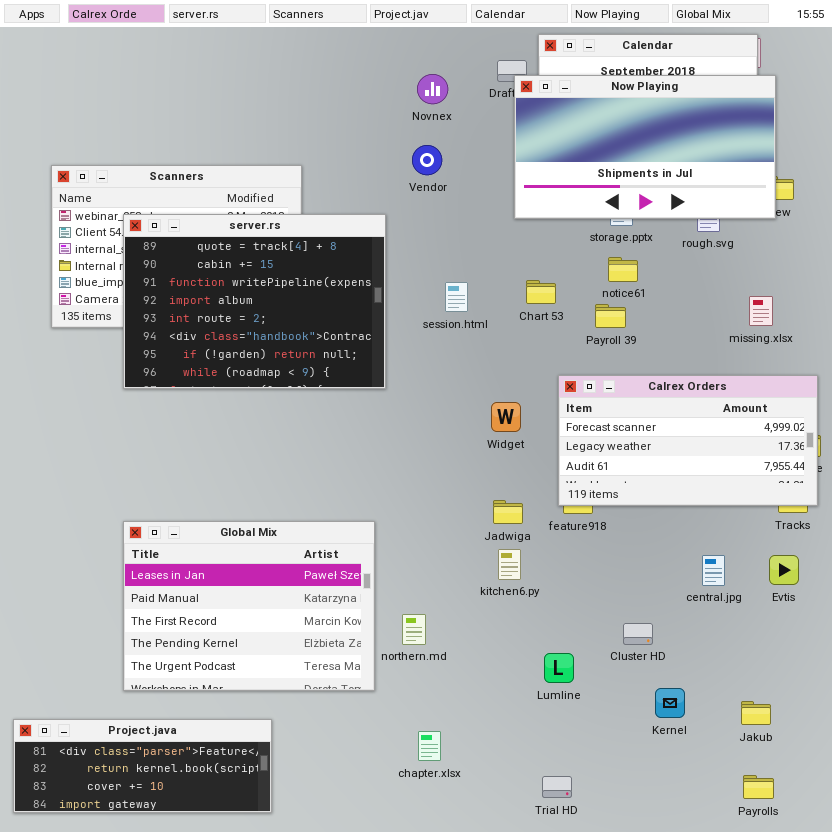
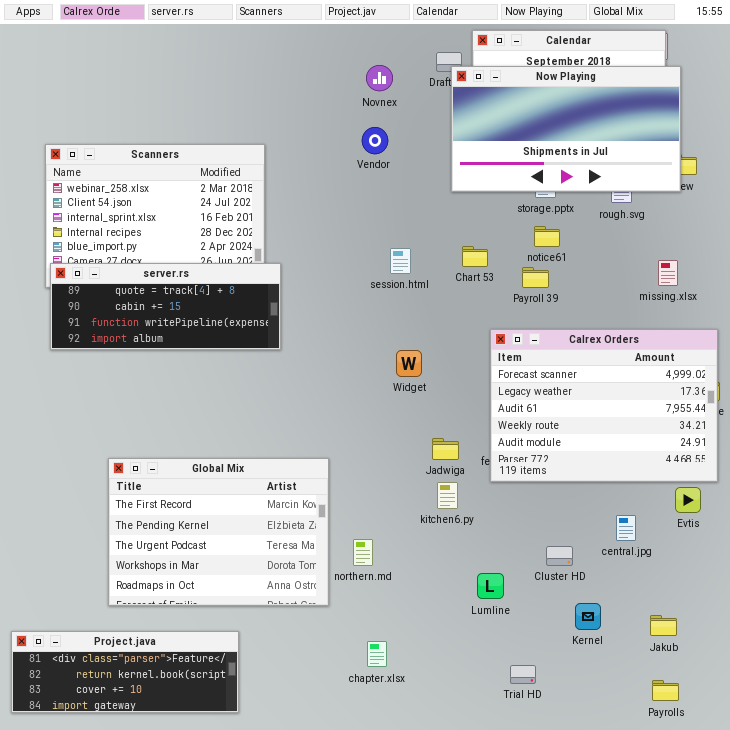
server.rs: [123,214,386,389] -> [50,263,281,350], moved, resized
Calrex Orders: [558,375,818,506] -> [490,329,718,482], resized
Widget: [491,402,521,432] -> [396,350,422,377], moved
Global Mix: [123,521,375,691] -> [108,458,329,606], scrolled down 2 rows
central.jpg: [702,555,725,586] -> [616,515,636,541], moved
Trial HD: [542,776,572,798] -> [510,665,536,684], moved

